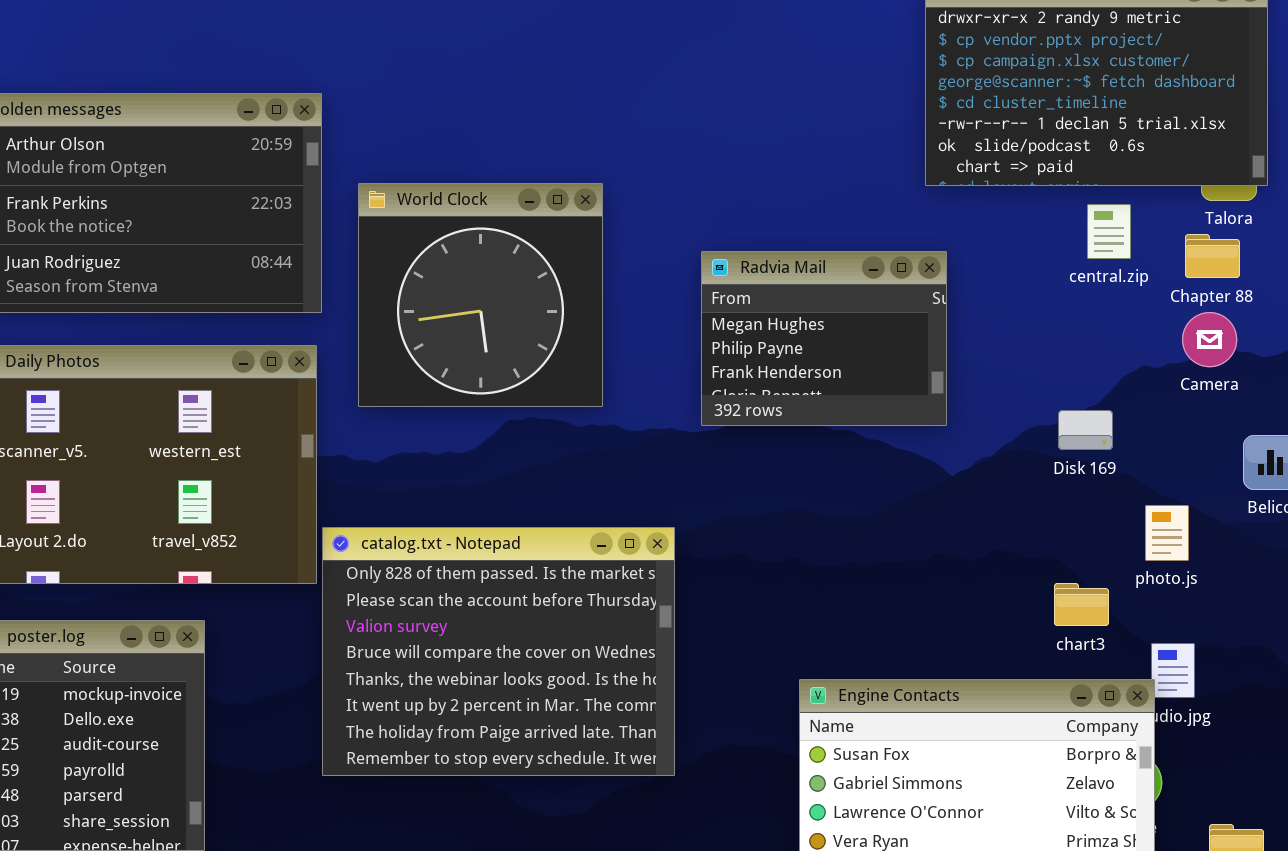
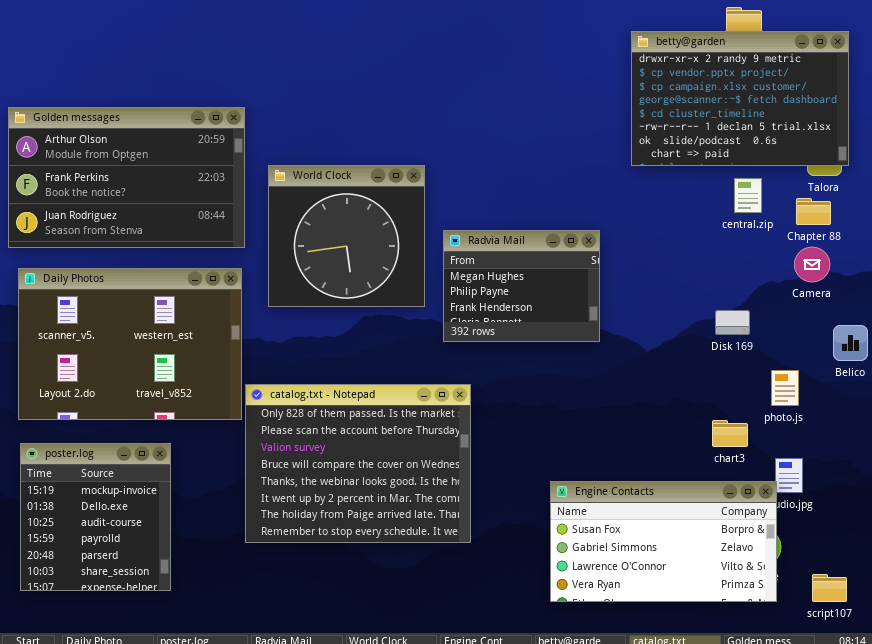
Radvia Mail: [701,251,947,426] -> [443,230,600,342], moved

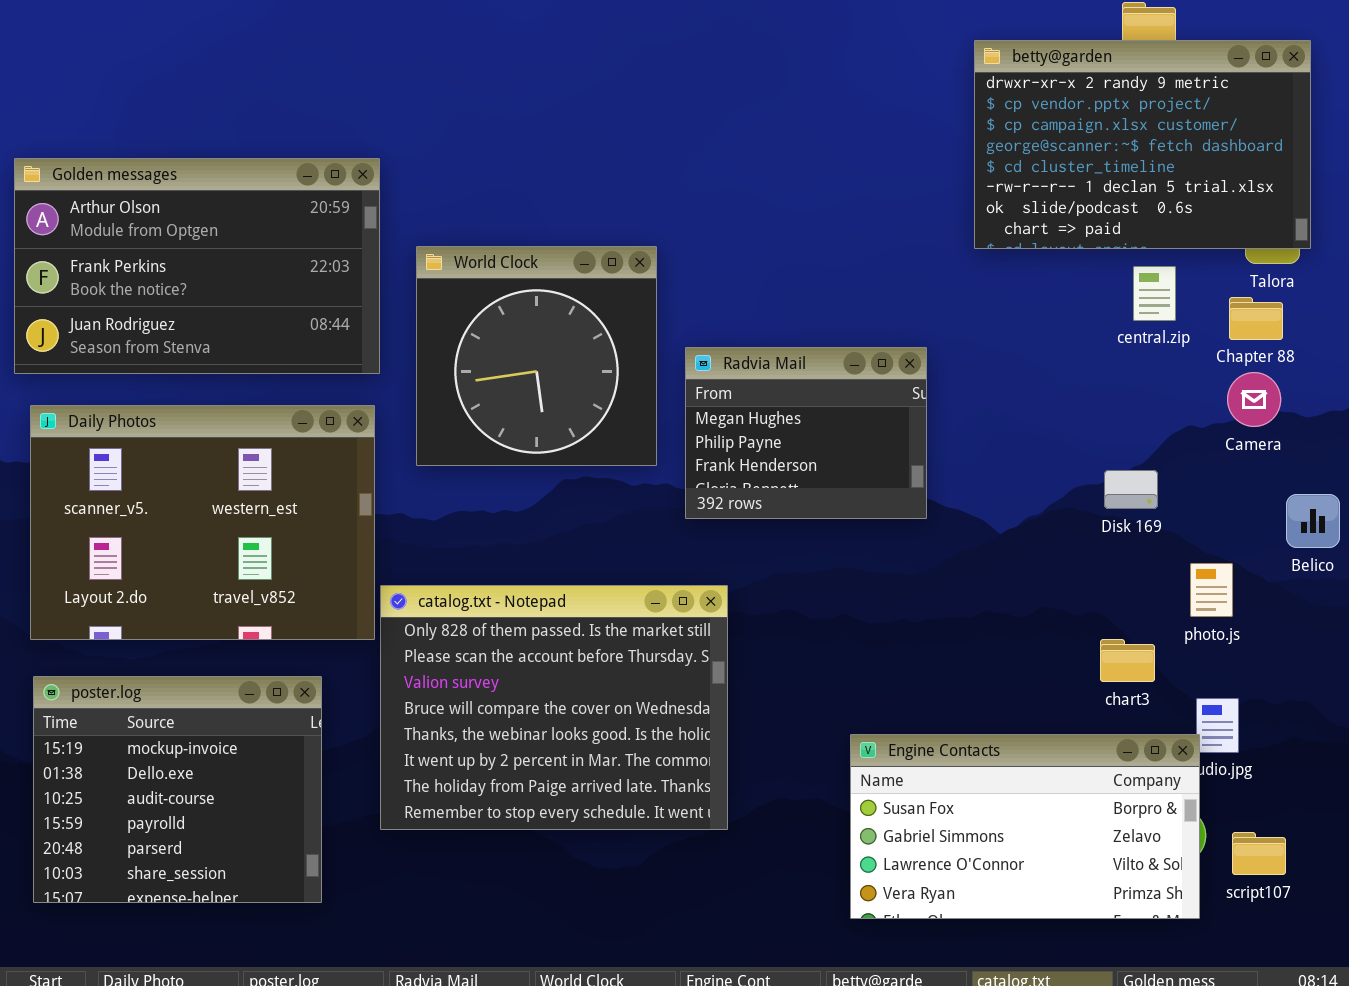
poster.log: [20,443,171,591] -> [33,676,322,903], resized
script107: [812,574,847,602] -> [1232,832,1286,875], moved

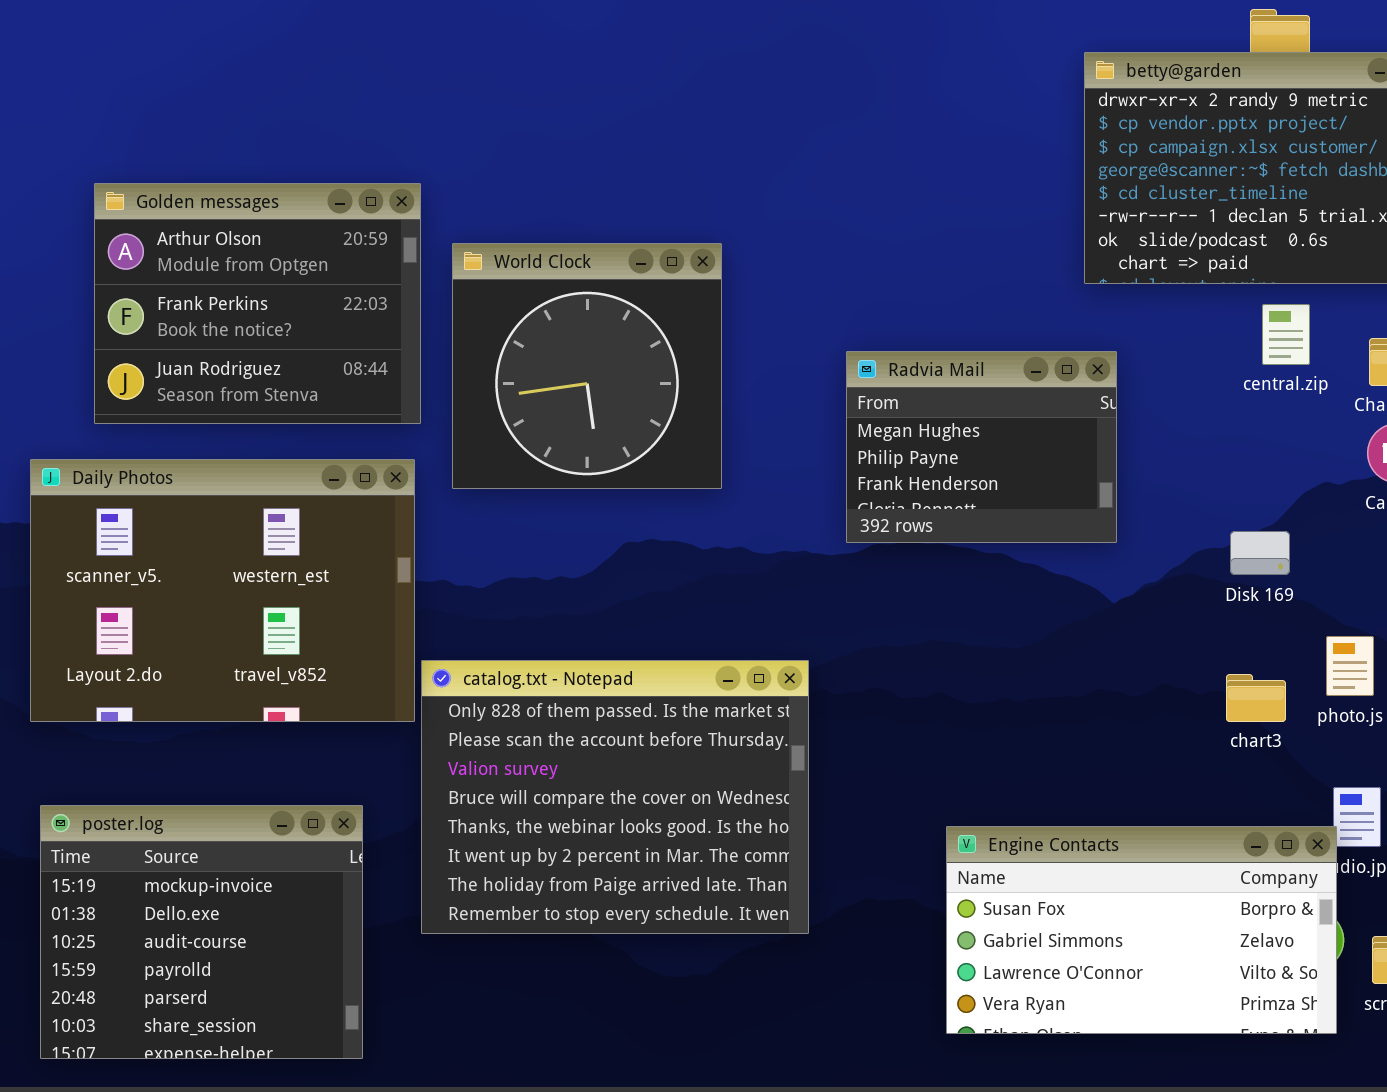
Golden messages: [14,158,380,374] -> [94,183,421,424], resized
World Clock: [416,246,657,466] -> [452,243,722,489], moved
Radvia Mail: [685,347,927,519] -> [846,351,1117,543], moved
chart3: [1100,639,1155,682] -> [1226,674,1286,722], moved
poster.log: [33,676,322,903] -> [40,805,363,1059], moved

